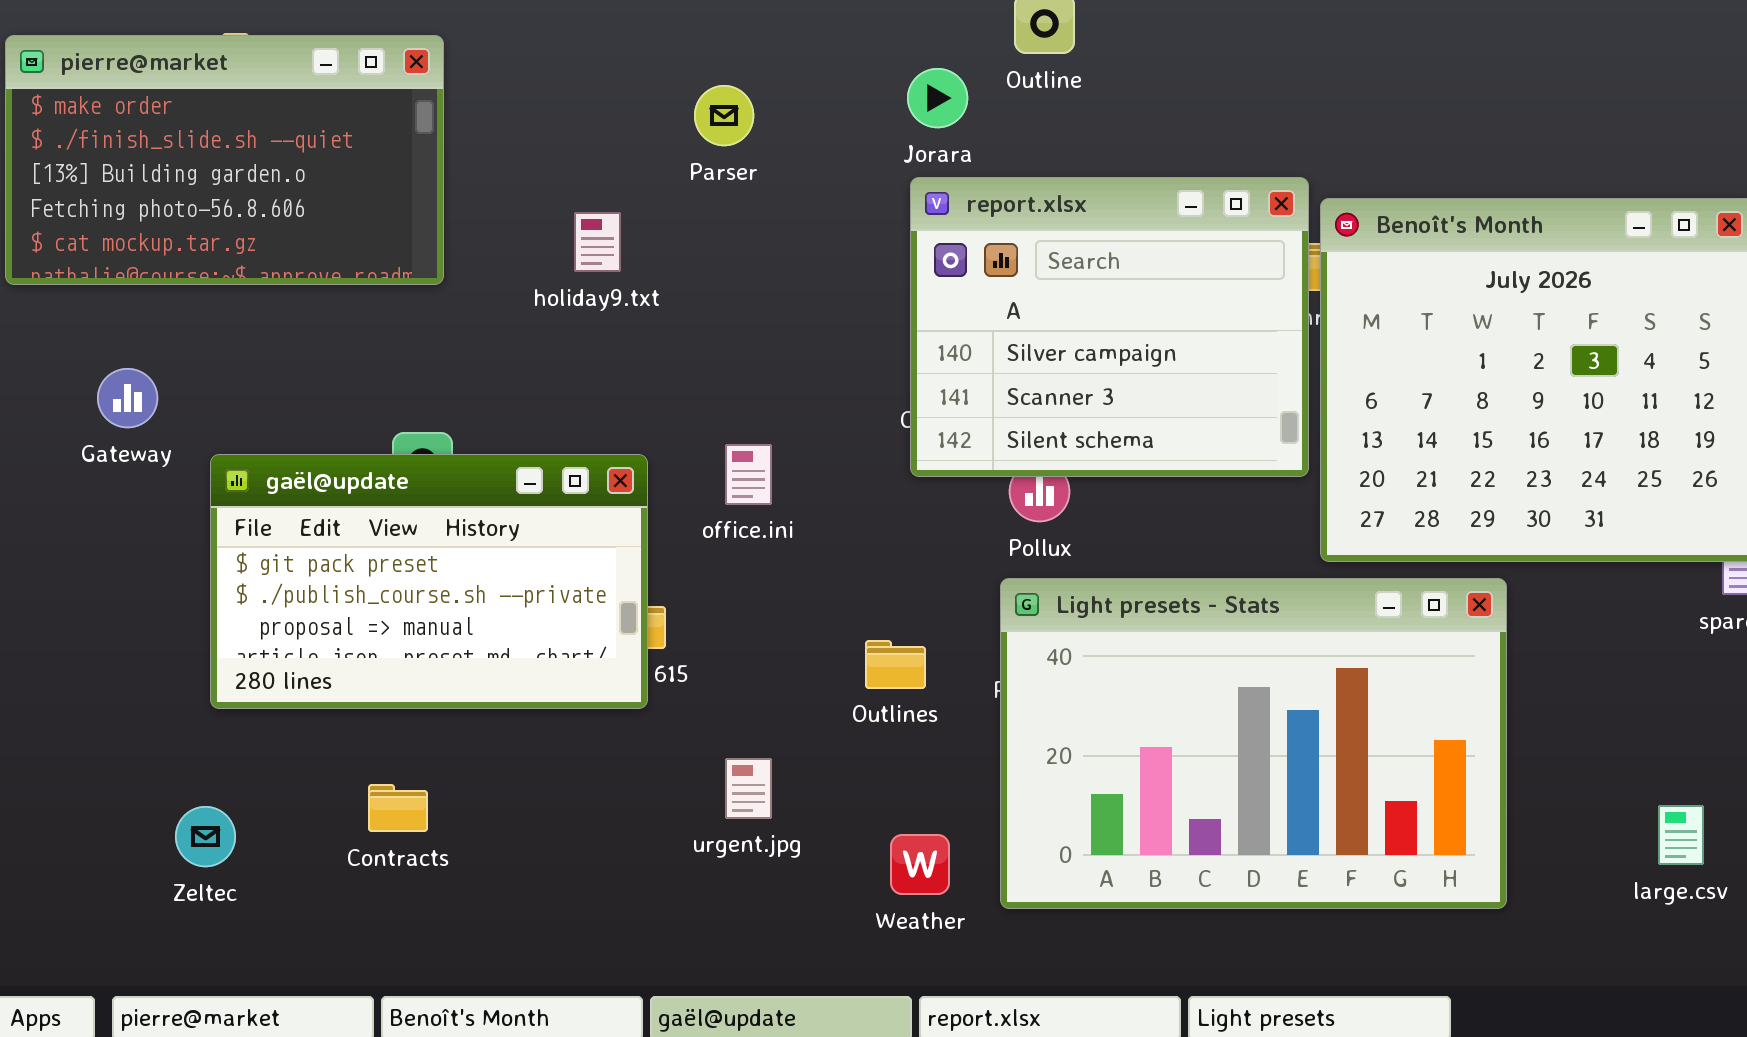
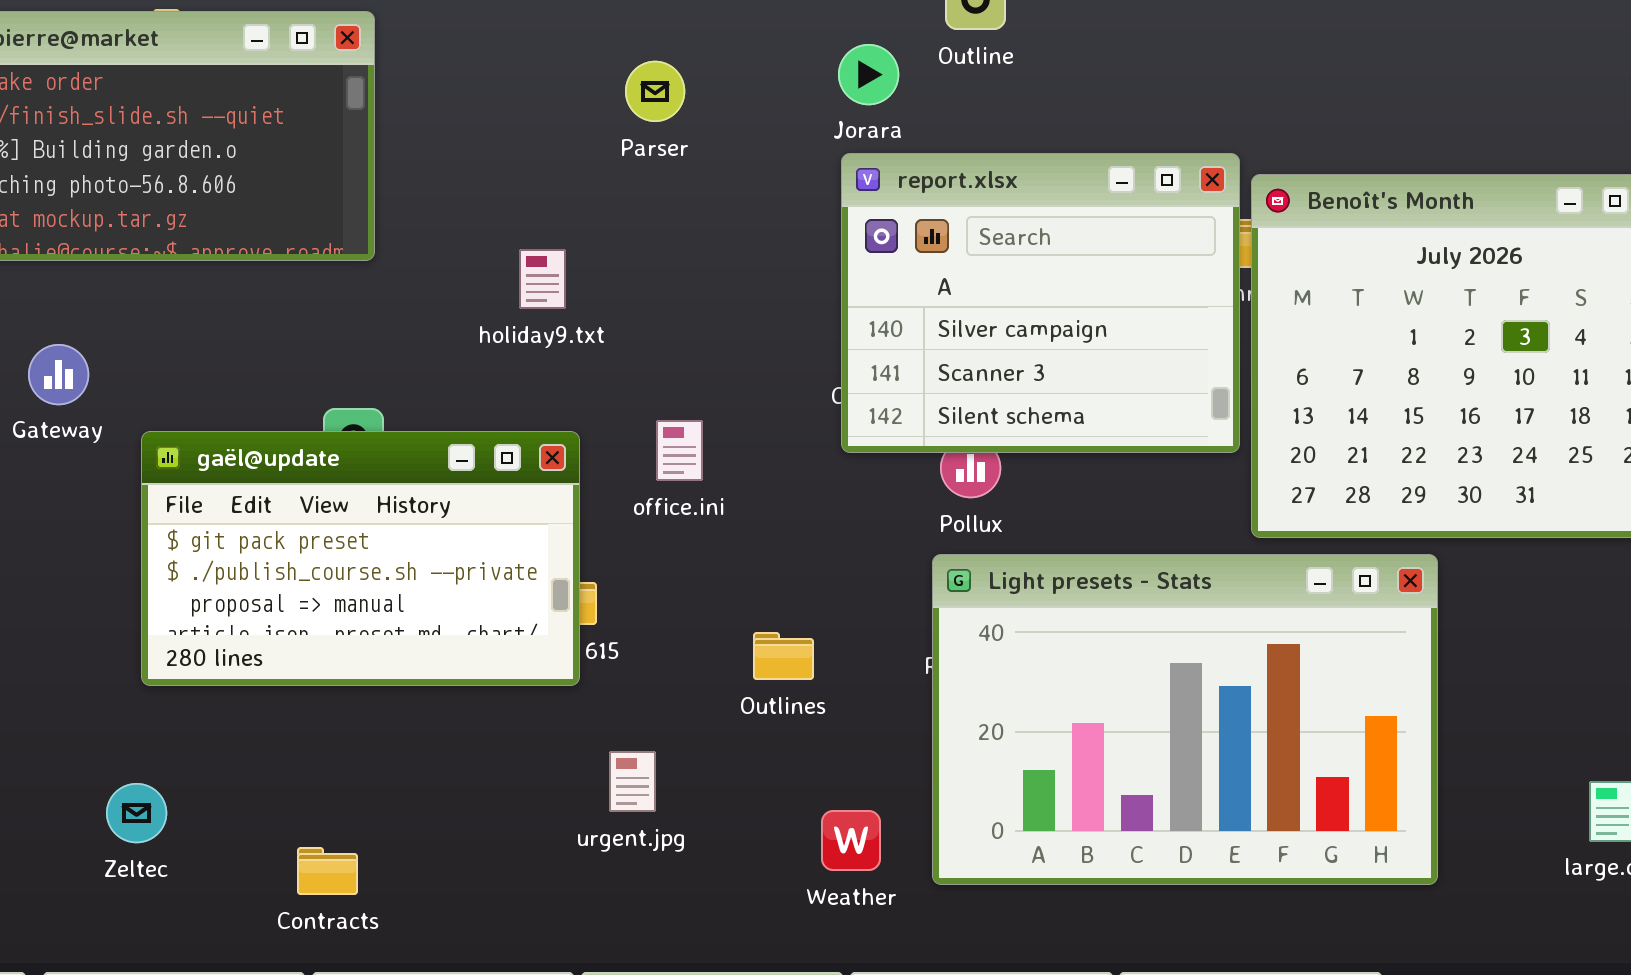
holiday9.txt: [574,212,621,272] -> [519,249,566,309], moved
Outlines: [865,640,926,689] -> [753,632,814,680], moved
urgent.jpg: [725,758,772,819] -> [609,751,656,812], moved
Contracts: [368,784,428,832] -> [297,847,358,895], moved

